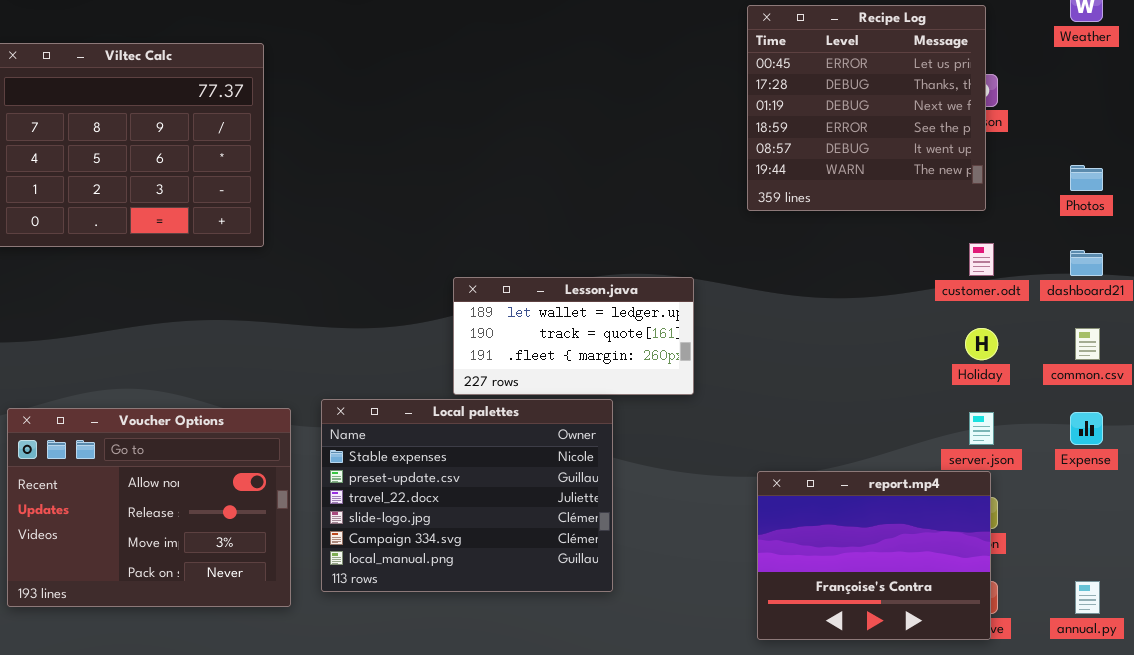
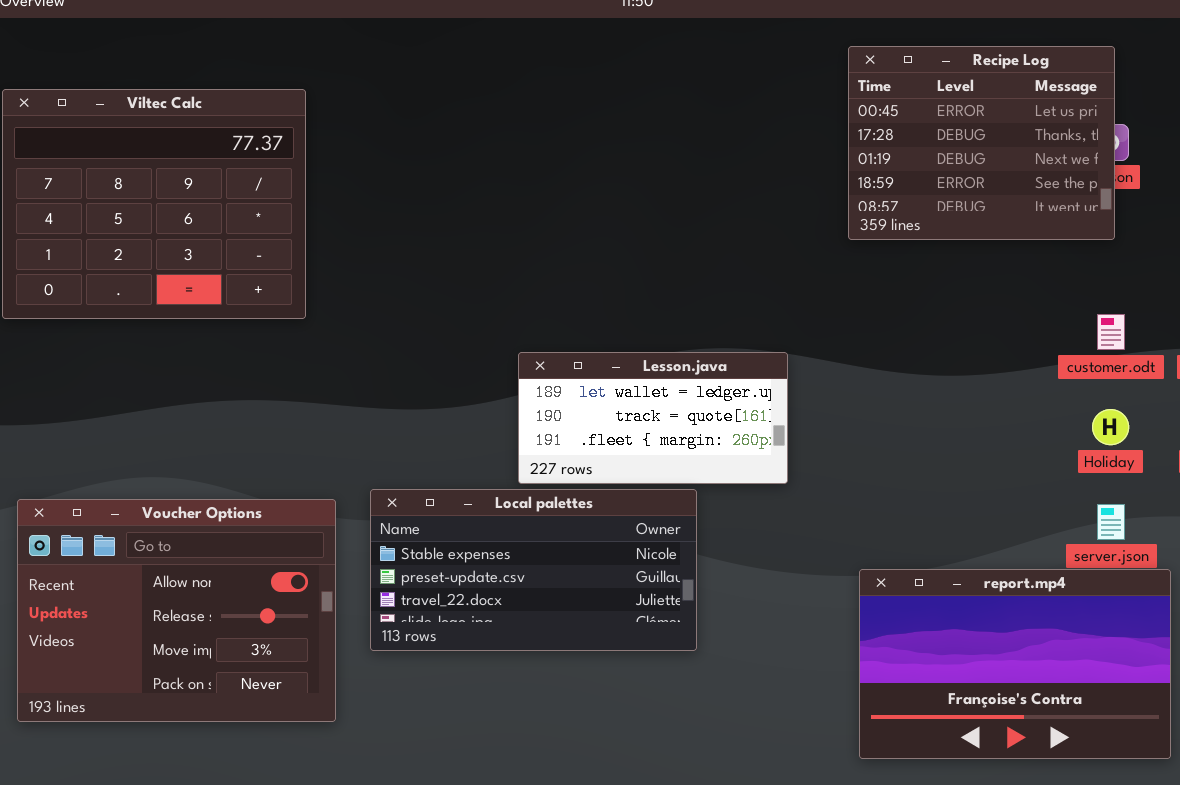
Recipe Log: [747,5,986,211] -> [848,46,1115,240], resized
Local palettes: [321,399,613,592] -> [370,489,697,651], resized
report.mp4: [757,471,991,640] -> [859,569,1171,759], resized

